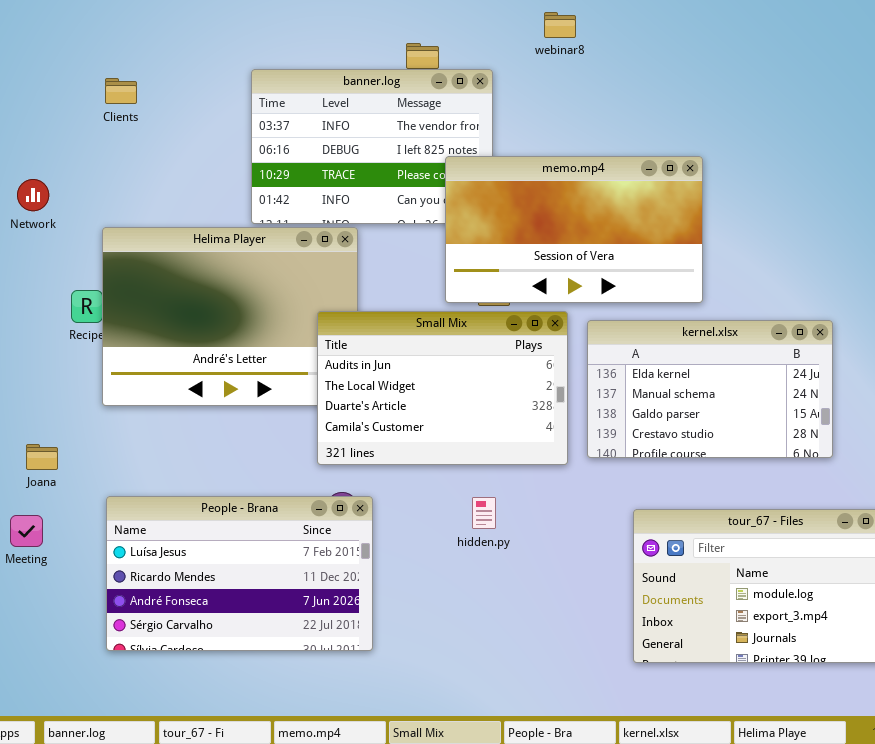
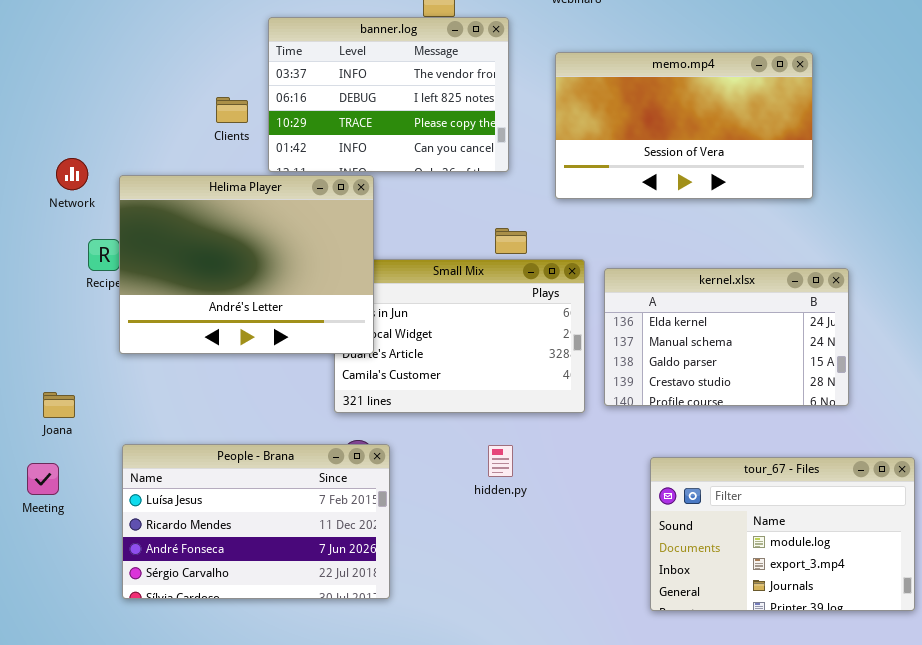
Clients: [105,78,137,104] -> [216,97,248,123], moved
memo.mp4: [445,156,703,303] -> [555,52,813,199], moved
Network: [17,179,49,211] -> [56,158,88,190], moved
Helima Player: [102,227,358,406] -> [119,175,374,354], raised

